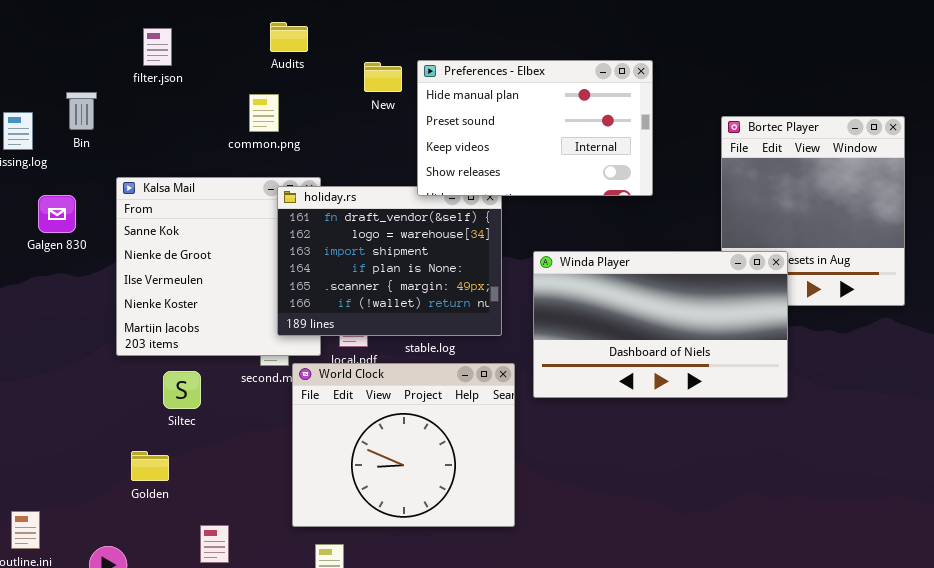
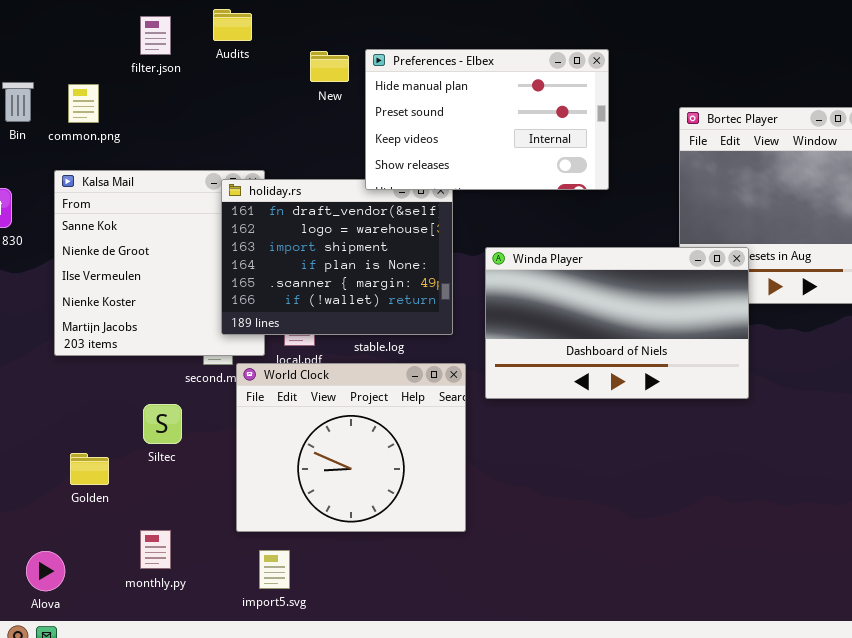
filter.json: [143,28,172,66] -> [140,16,171,55], moved
common.png: [249,94,279,132] -> [68,84,99,123], moved
Siltec: [163,371,201,409] -> [143,404,182,444], moved

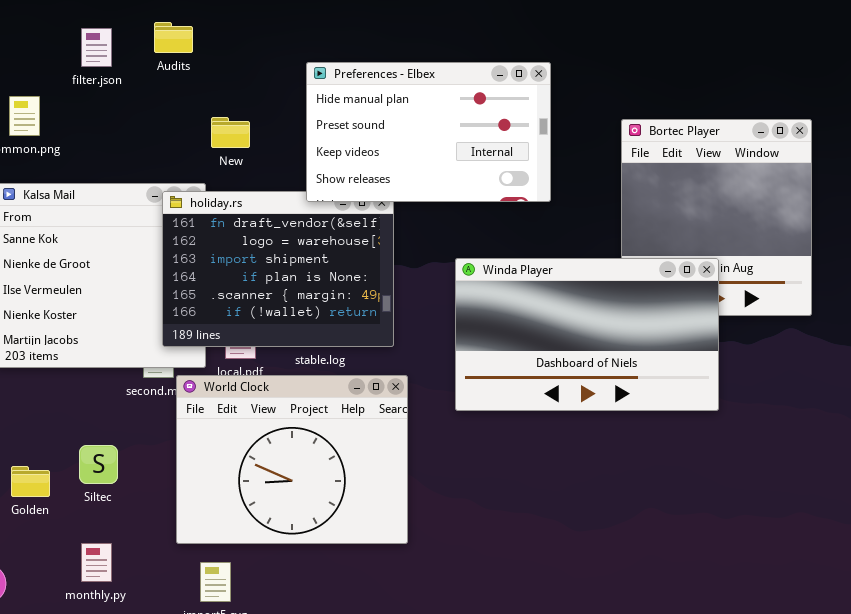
New: [310,51,349,82] -> [211,117,250,148], moved
Winda Player: [485,247,749,399] -> [455,258,719,411], moved
Siltec: [143,404,182,444] -> [79,445,118,484], moved

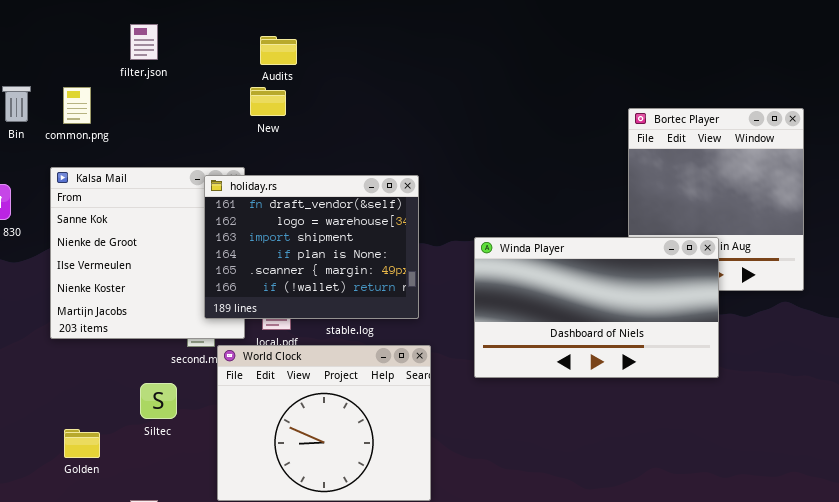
Audits: [154,22,193,53] -> [260,36,297,65], moved
Preferences - Elbex: [306,62,551,202] -> none, closed
New: [211,117,250,148] -> [250,87,286,116], moved
Siltec: [79,445,118,484] -> [140,383,177,419], moved

